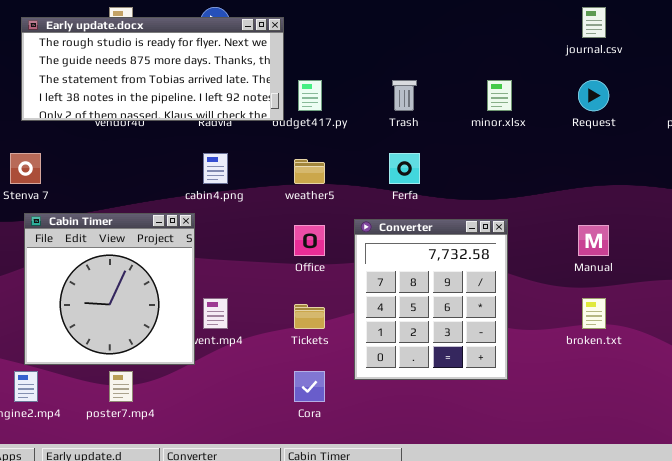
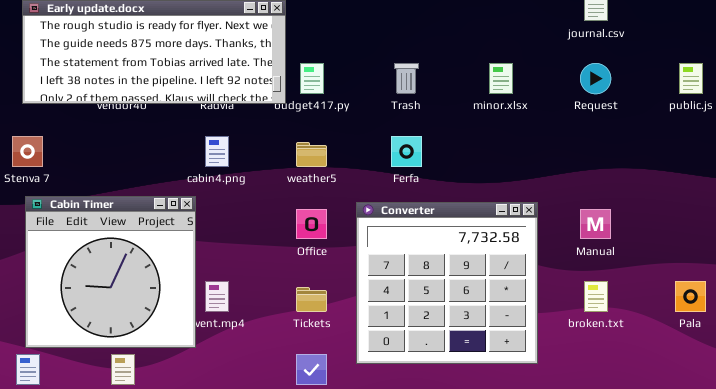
Converter: [354,219,508,380] -> [356,202,538,364], resized

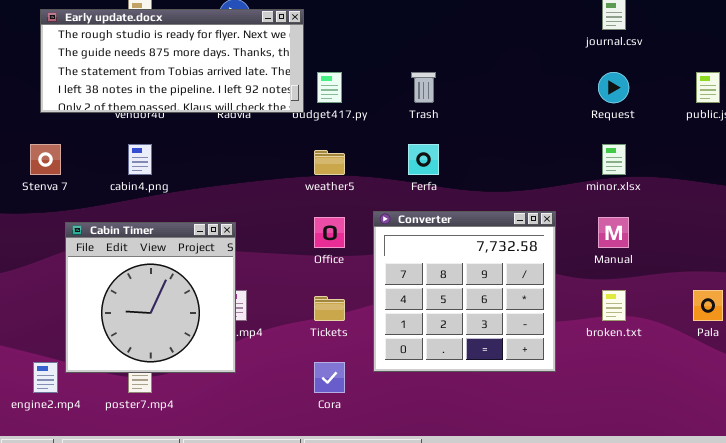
minor.xlsx: [489,63,513,94] -> [602,144,626,175], moved
cabin4.png: [205,136,229,167] -> [128,144,152,175], moved
Cabin Timer: [25,196,196,348] -> [65,222,236,373], moved

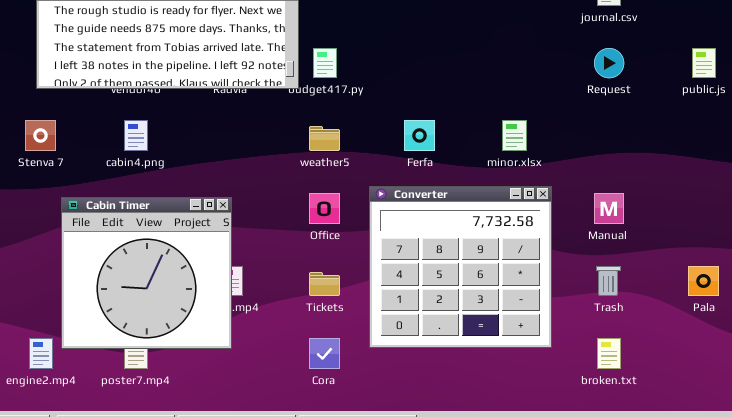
Trash: [411,72,436,103] -> [596,266,621,296], moved
minor.xlsx: [602,144,626,175] -> [502,120,527,151], moved
broken.txt: [602,290,626,321] -> [597,338,621,369], moved

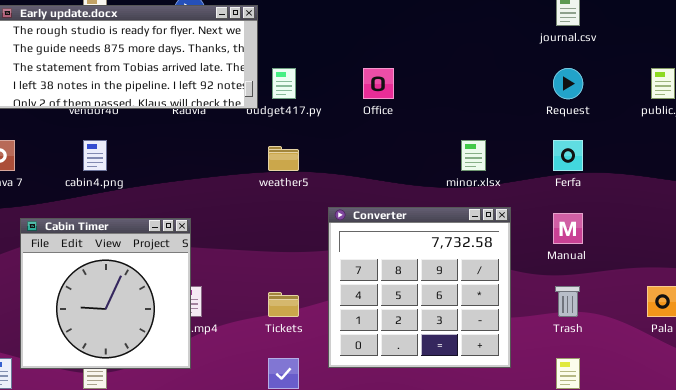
Ferfa: [404,120,435,151] -> [553,140,583,171], moved
Office: [309,193,340,224] -> [363,68,394,99], moved

